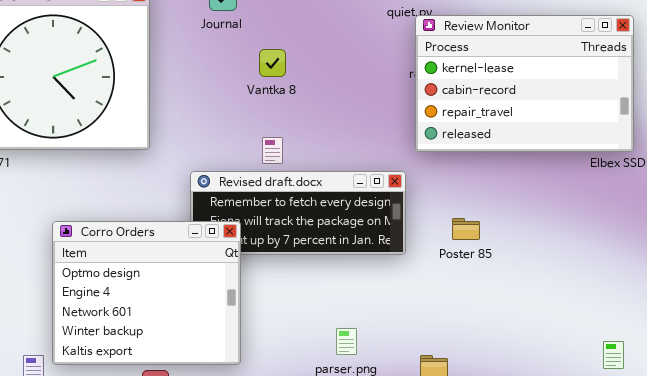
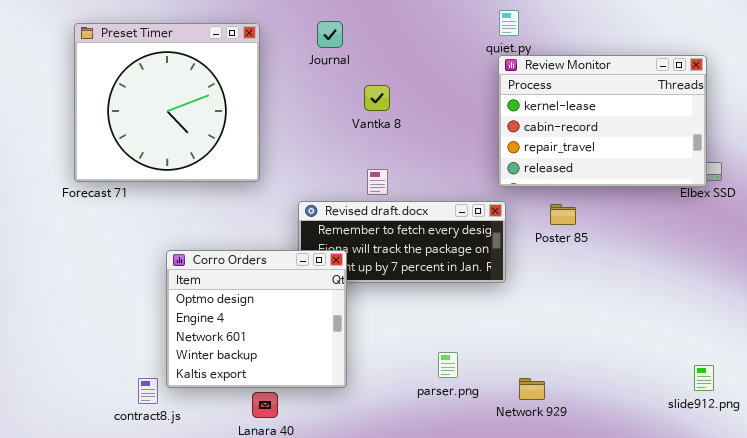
Review Monitor: [415,15,634,152] -> [498,55,707,187], moved
Poster 85: [452,218,480,240] -> [550,204,576,225], moved

